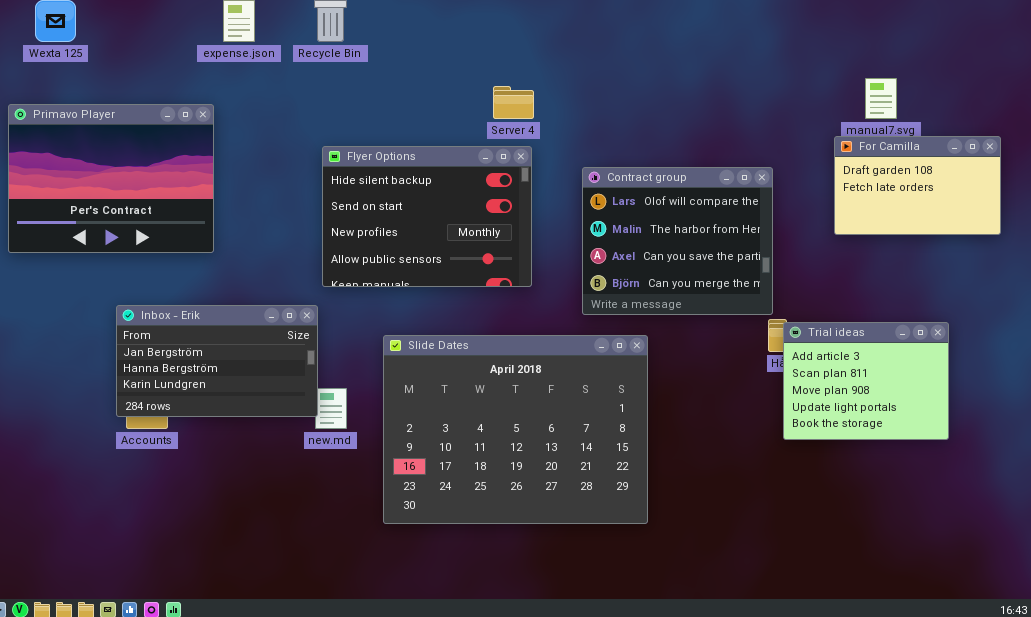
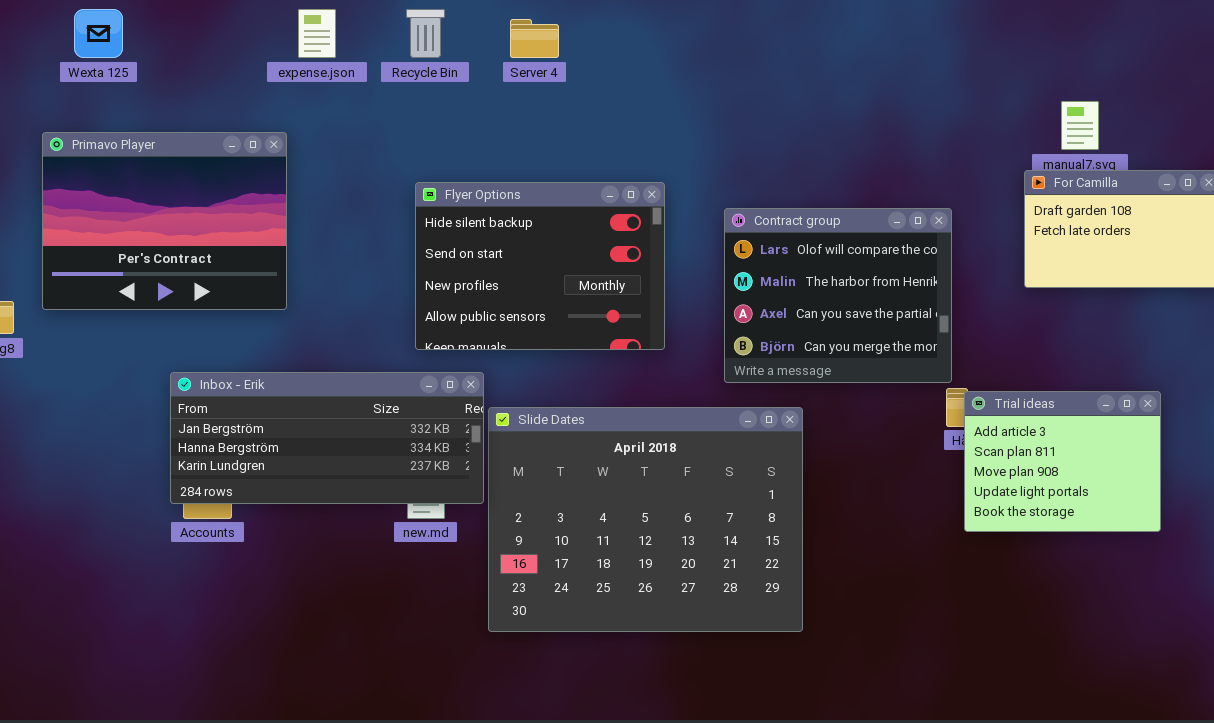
Server 4: [493,86,534,119] -> [510,19,559,58], moved
Inbox - Erik: [116,305,318,417] -> [170,372,484,504], resized

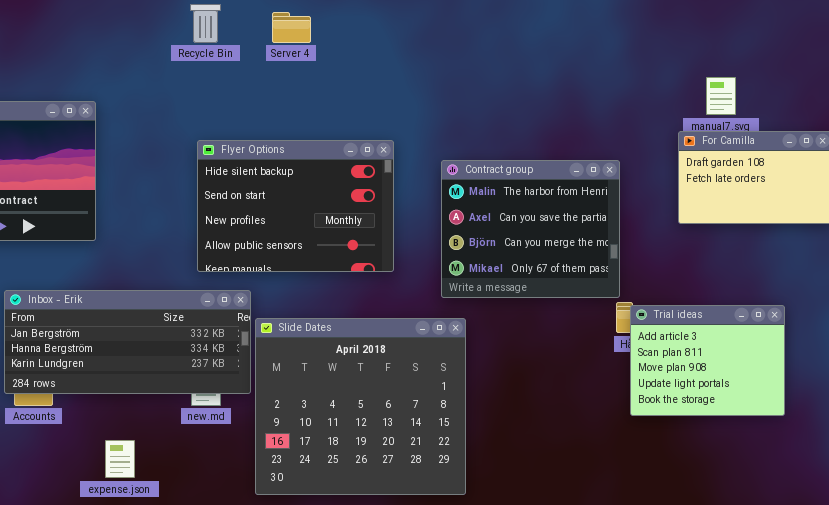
expense.json: [298,9,336,58] -> [105,440,135,478], moved
Contract group: [724,208,952,383] -> [441,160,620,298], scrolled down 1 row
Slide Dates: [488,407,803,632] -> [255,318,466,495], resized

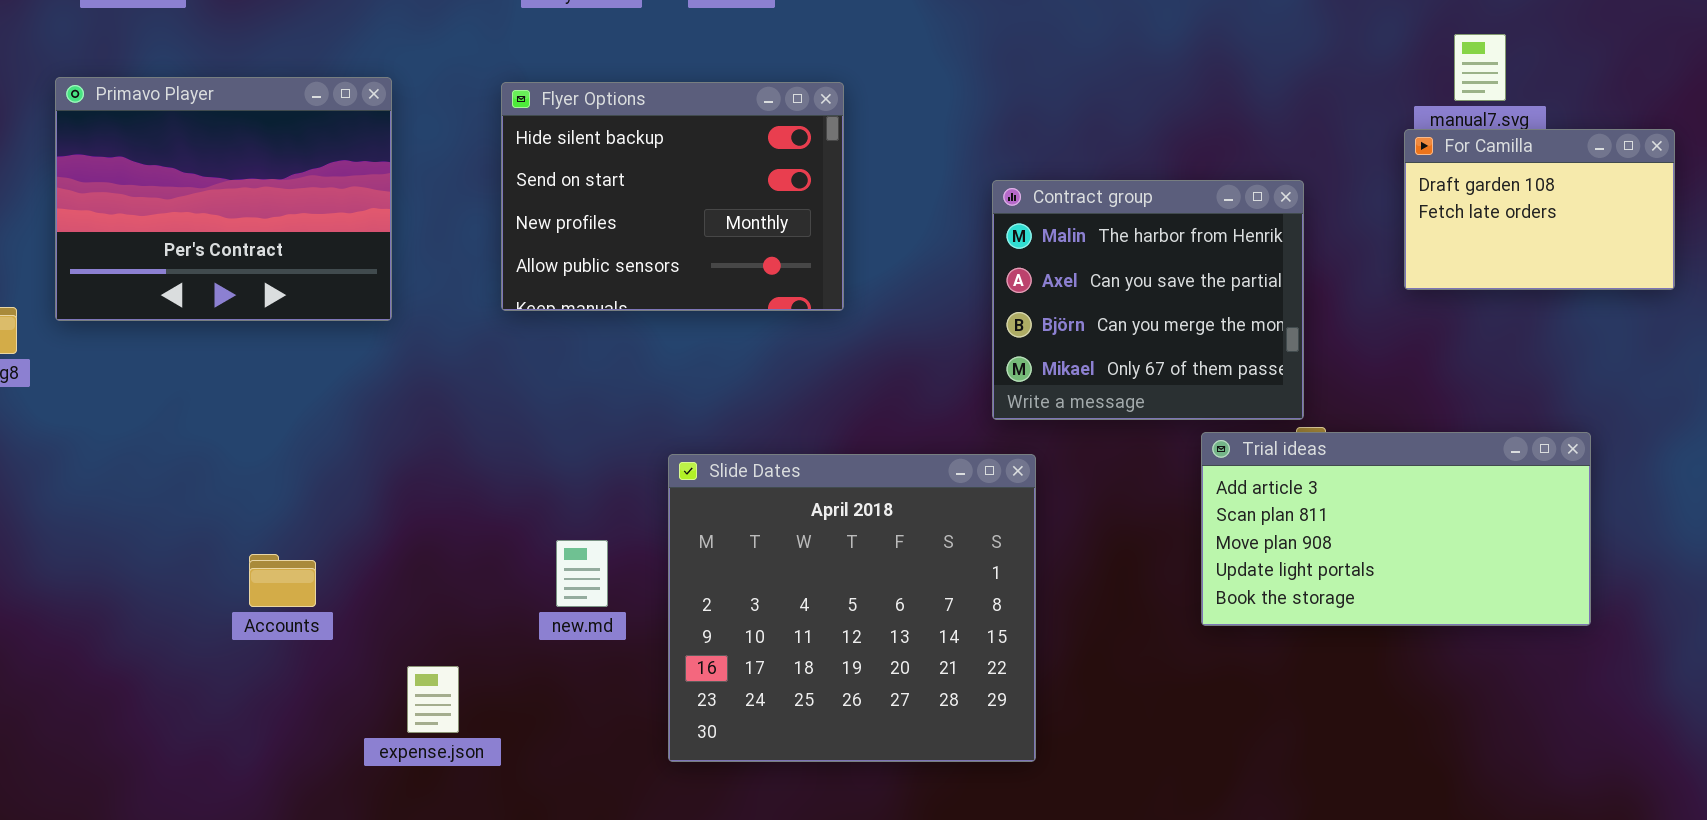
Flyer Options: [197,140,394,272] -> [501,82,844,311], moved
Inbox - Erik: [4,290,251,394] -> none, closed
Trial ideas: [630,305,785,416] -> [1201,432,1591,626], resized

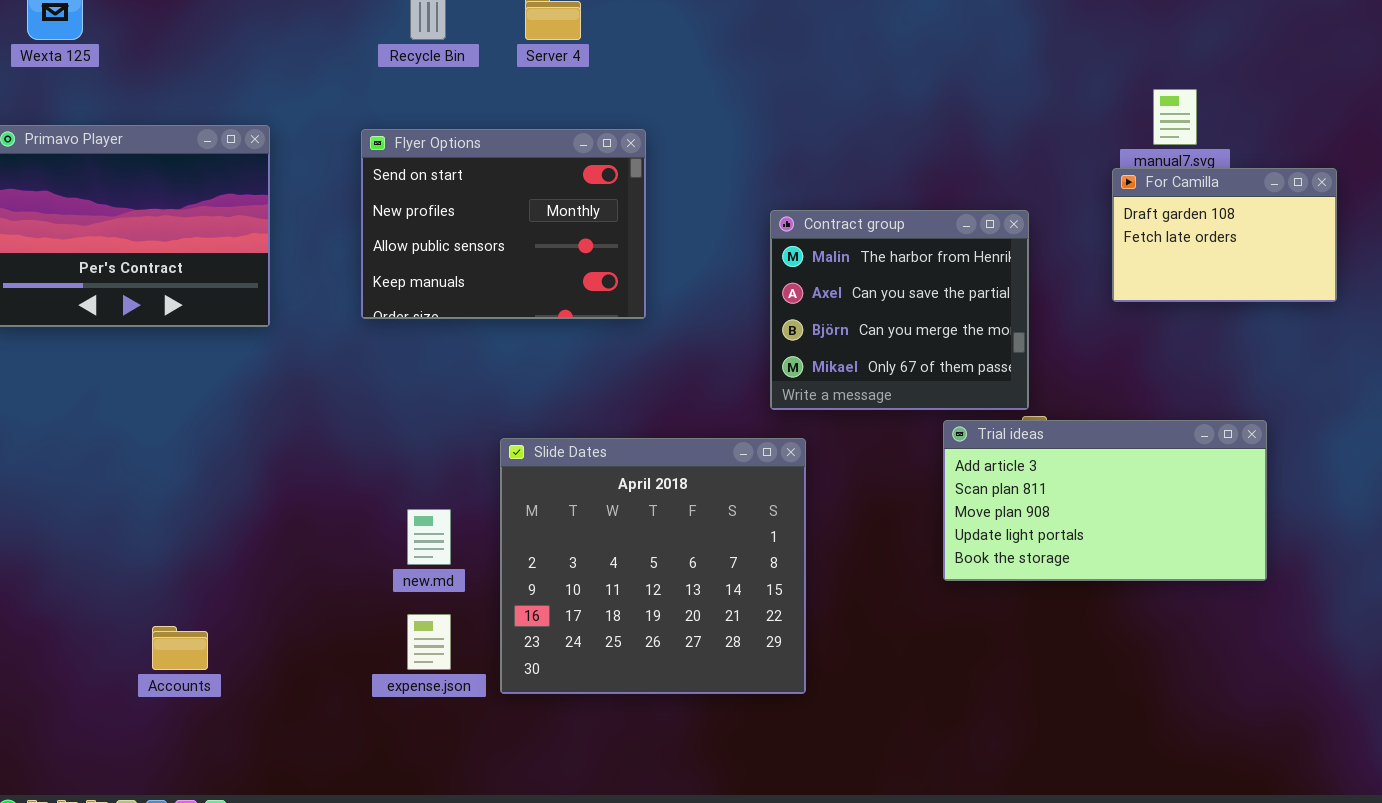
Flyer Options: [501,82,844,311] -> [361,129,646,319], scrolled down 1 row
Accounts: [249,554,316,607] -> [152,626,208,670], moved
expense.json: [407,666,459,733] -> [407,614,451,670], moved

